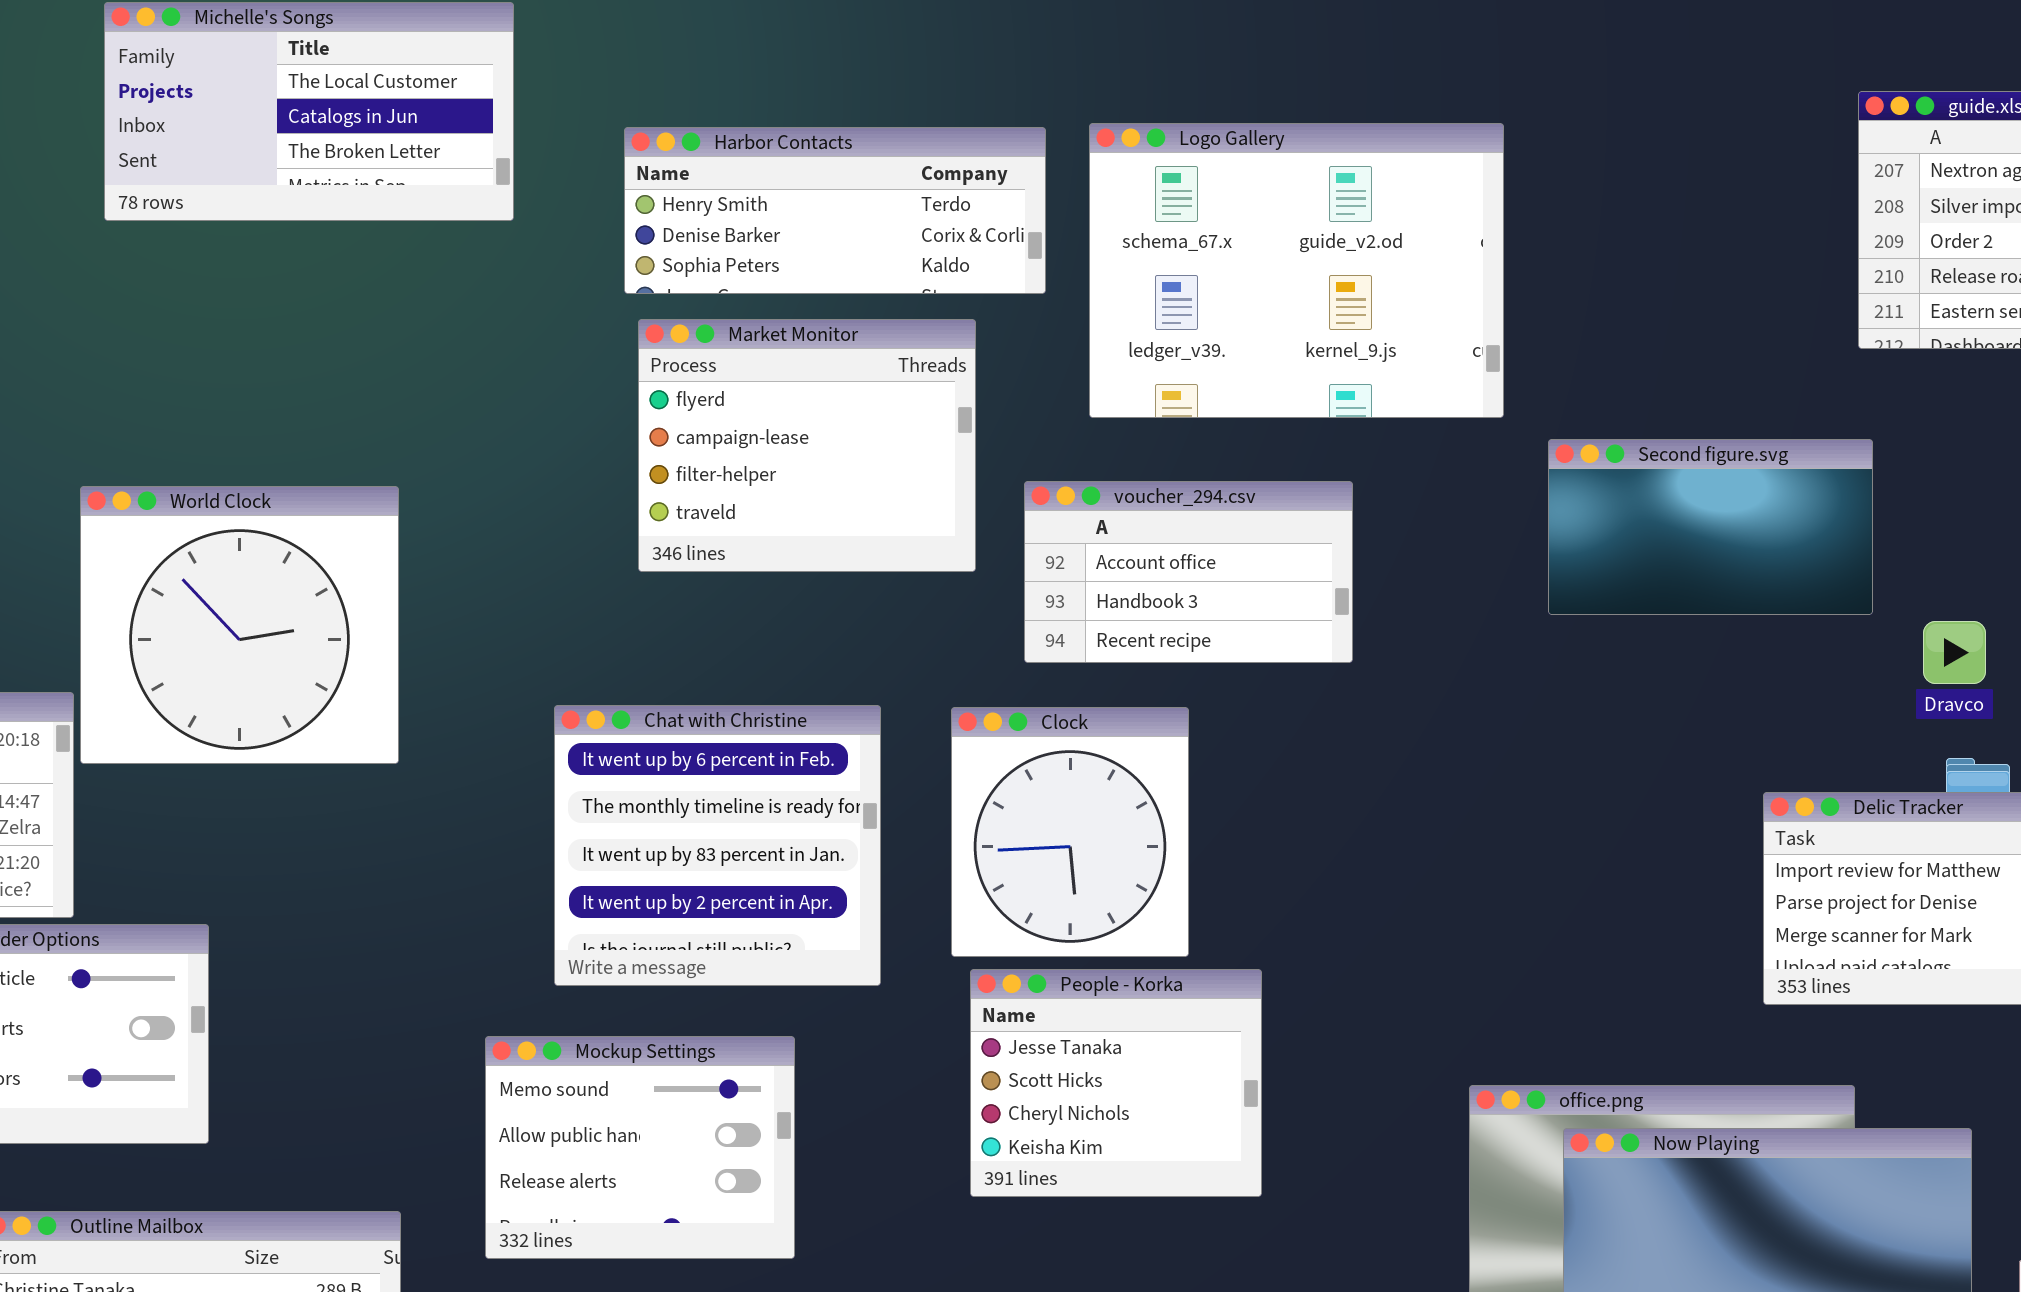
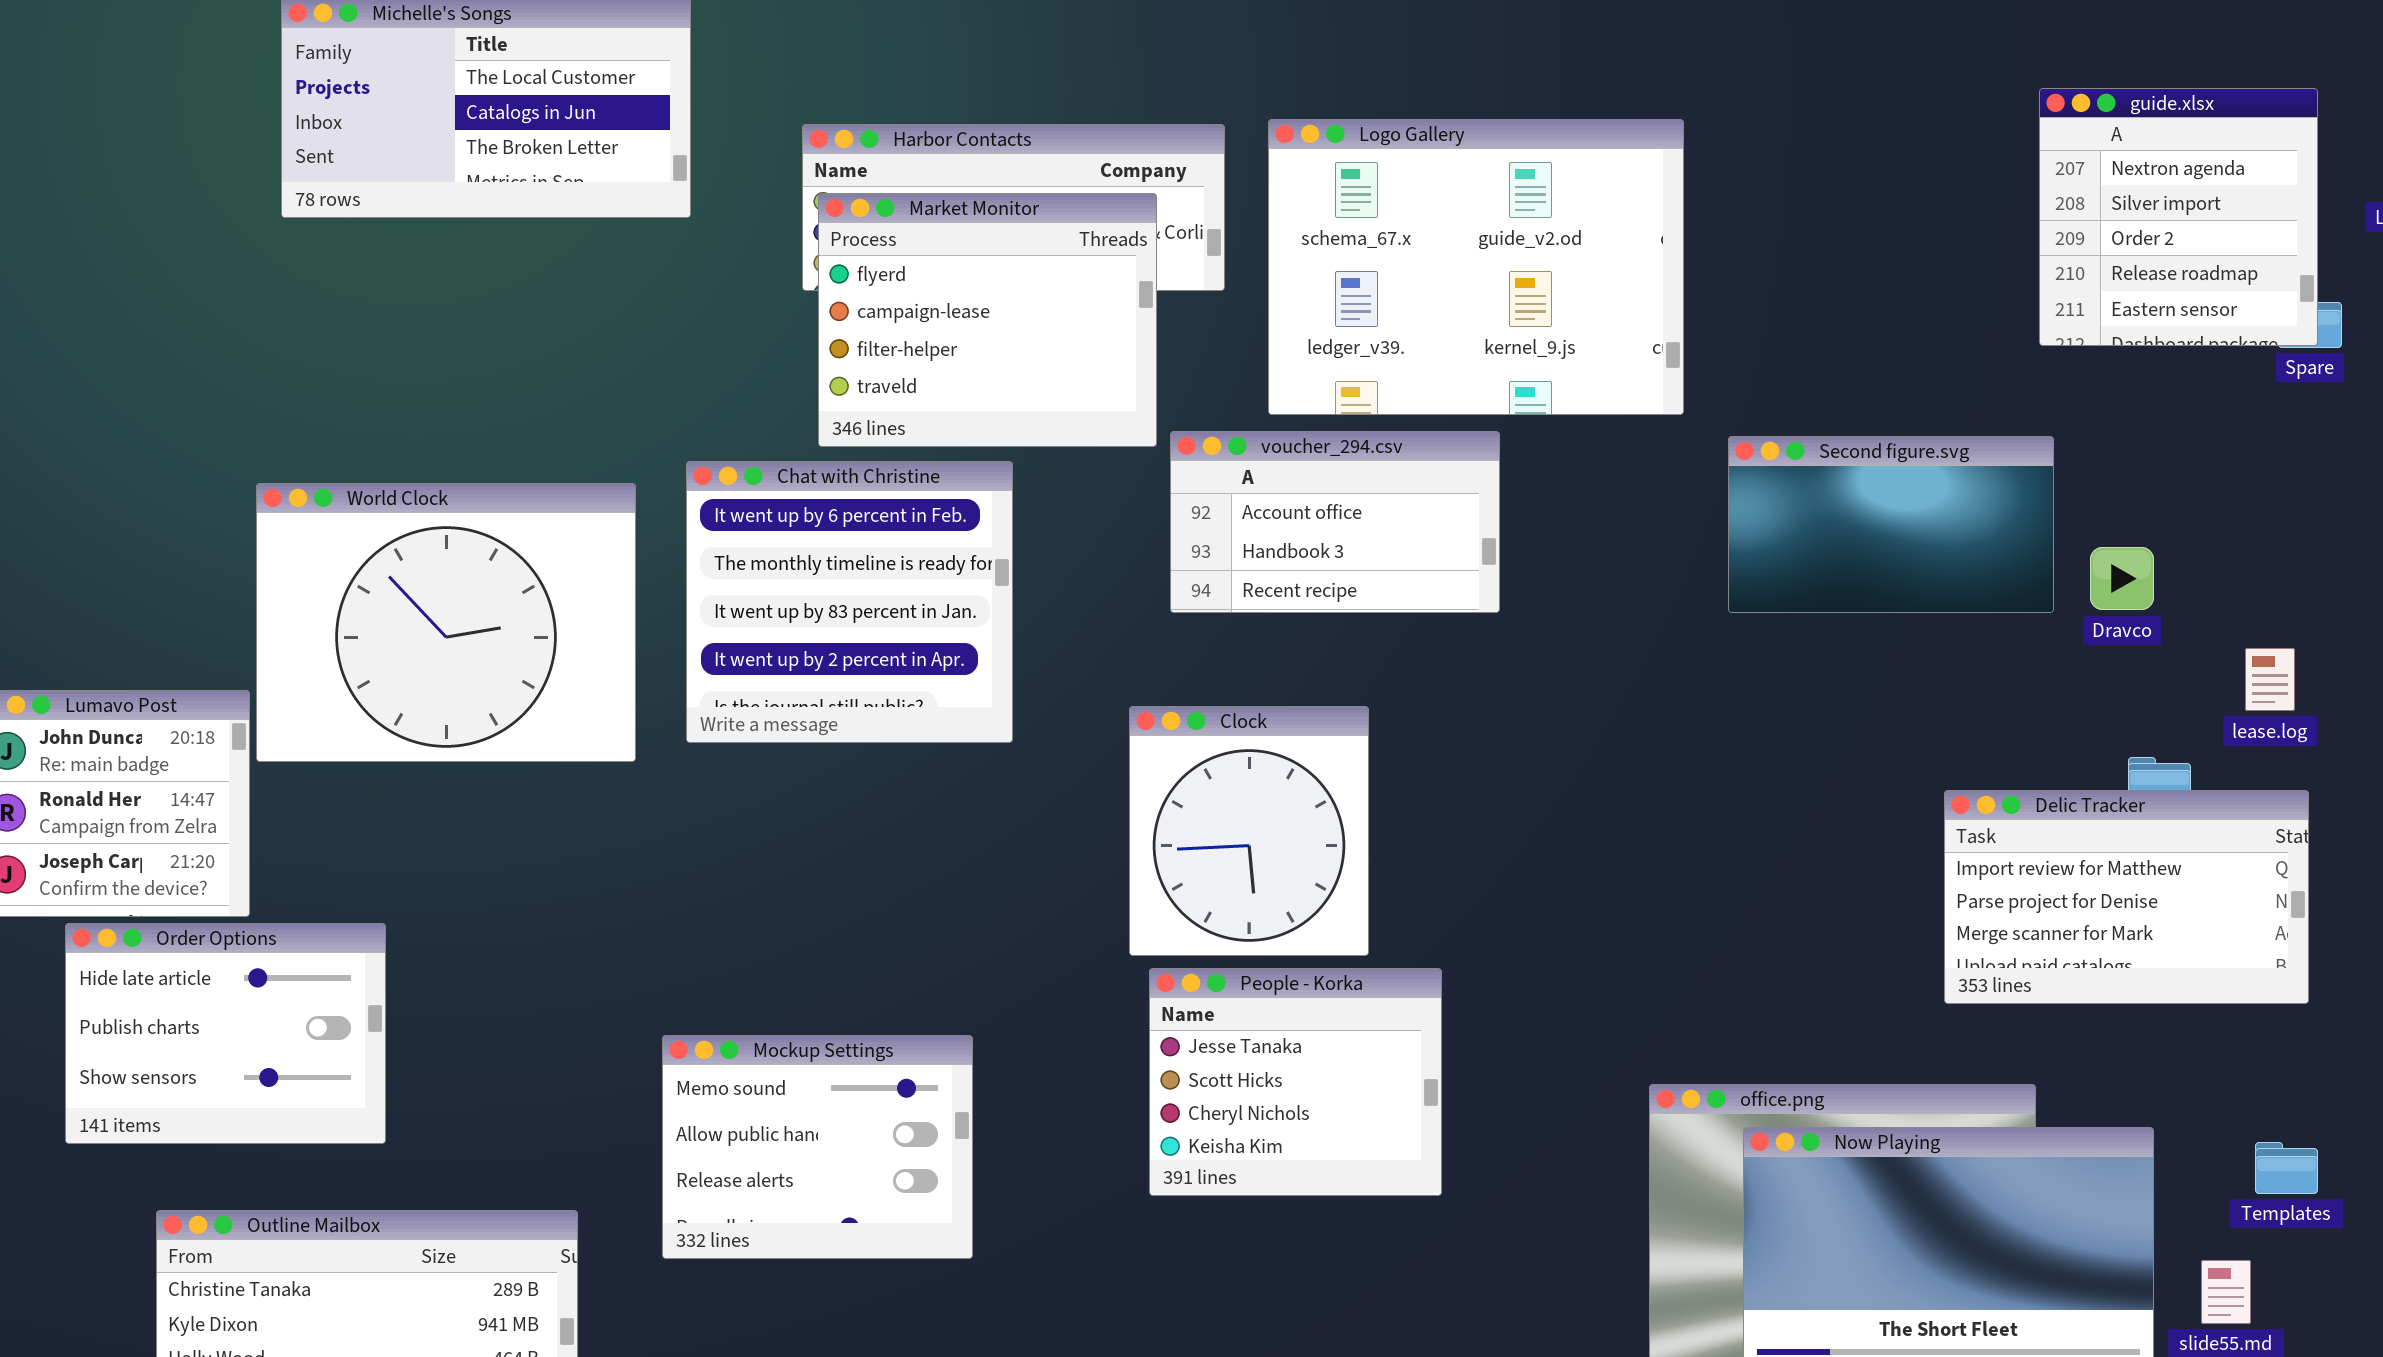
Market Monitor: [638,319,976,572] -> [818,193,1157,447], moved
voucher_294.csv: [1024,481,1353,663] -> [1170,431,1500,613], moved
World Clock: [80,486,399,764] -> [256,483,636,762], resized
Dravco: [1923,621,1986,684] -> [2090,547,2154,610], moved
Chat with Christine: [554,705,881,986] -> [686,461,1013,743], moved

